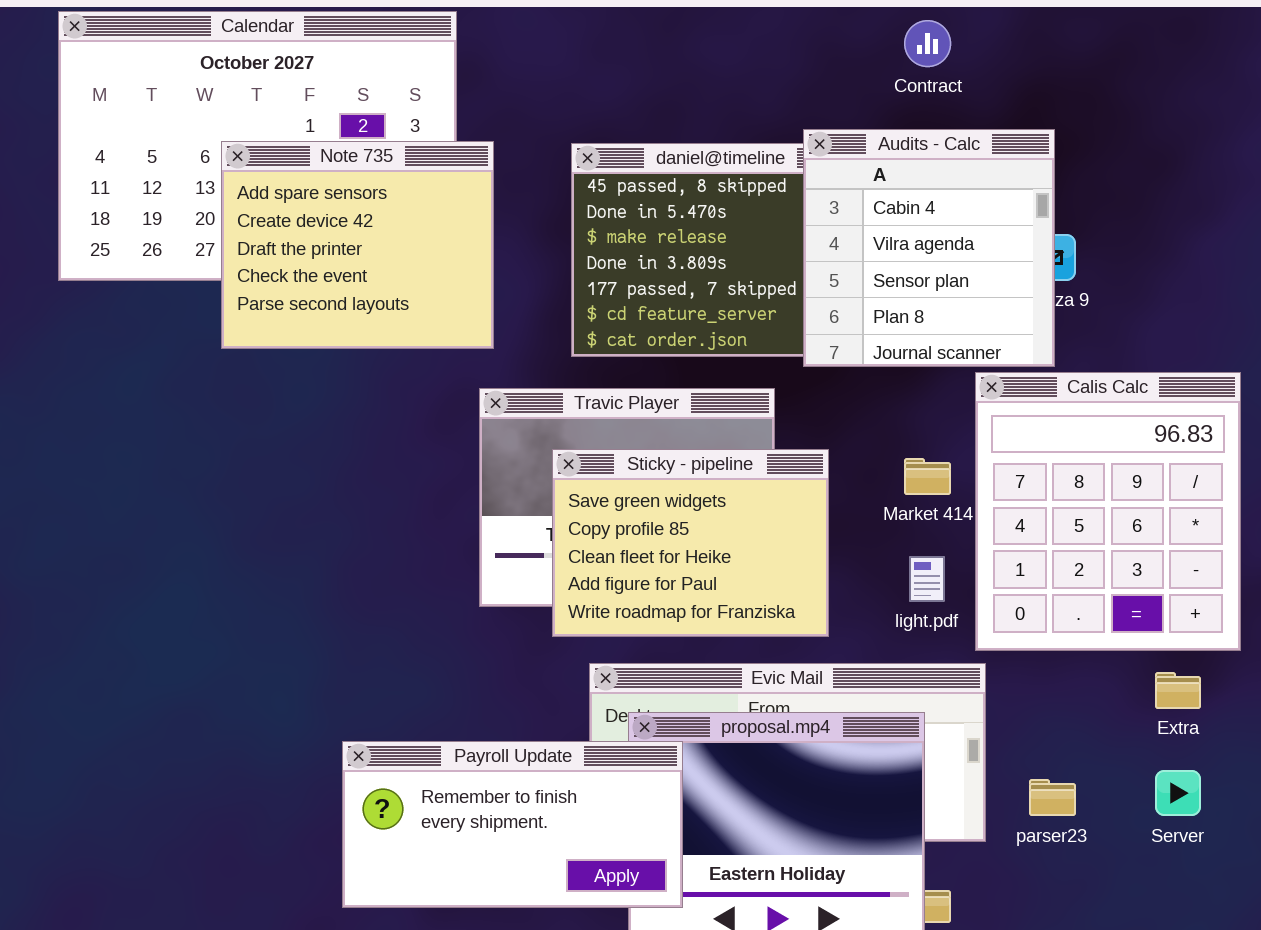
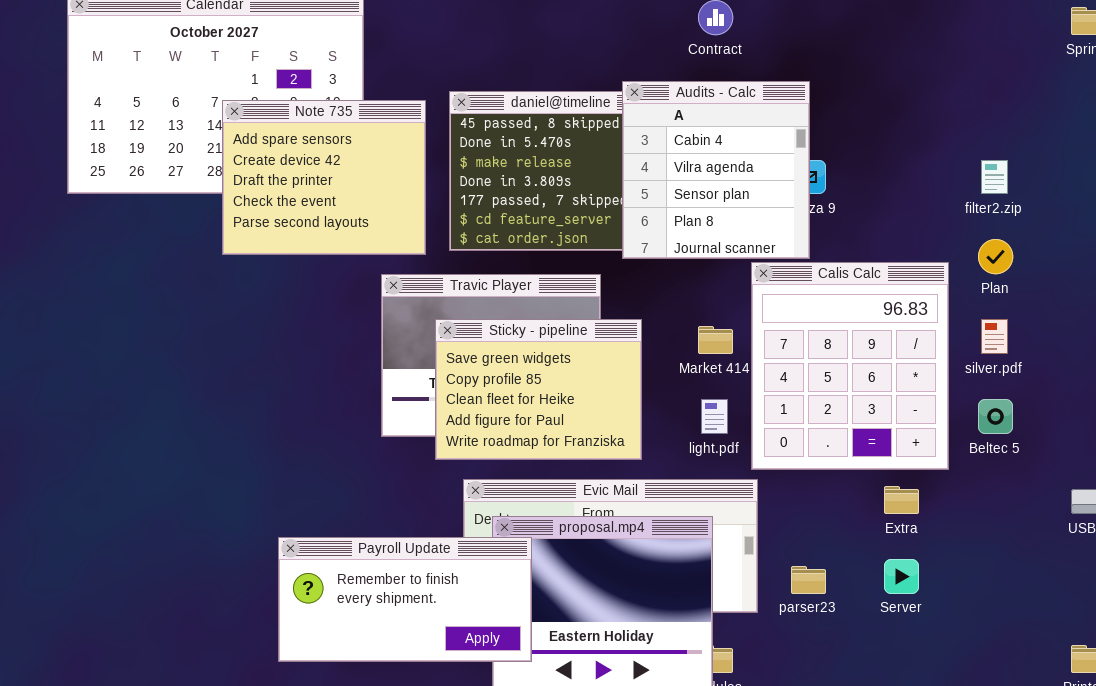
Note 735: [221,141,494,349] -> [222,100,426,255], moved

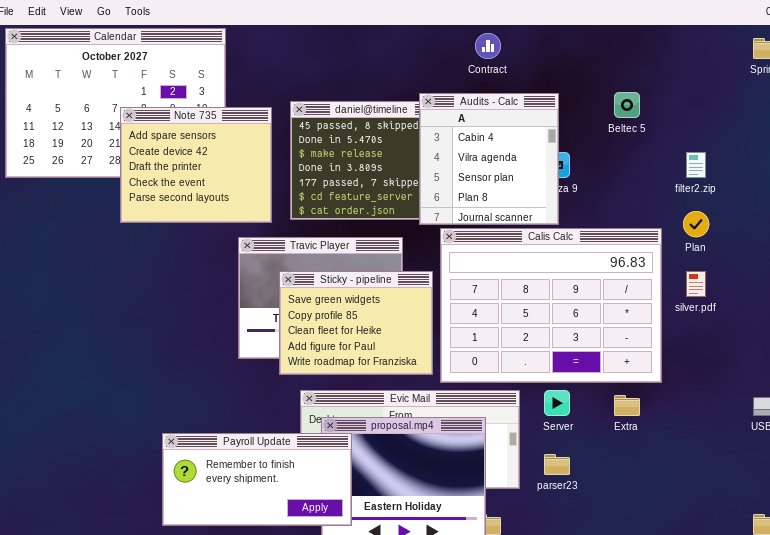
Calis Calc: [751,262,949,470] -> [440,228,662,383], resized
Beltec 5: [978,399,1013,434] -> [614,92,640,118], moved
Server: [884,559,919,594] -> [544,390,570,416], moved

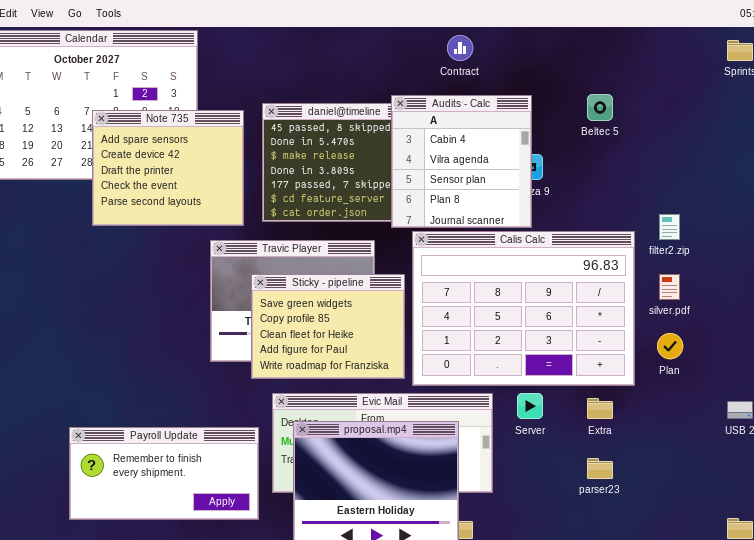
filter2.zip: [686,152,706,178] -> [659,214,680,240], moved
Plan: [683,211,709,237] -> [657,333,683,359], moved
Payroll Update: [162,433,352,526] -> [69,427,259,520], moved
parser23: [544,454,570,475] -> [587,458,613,479], moved

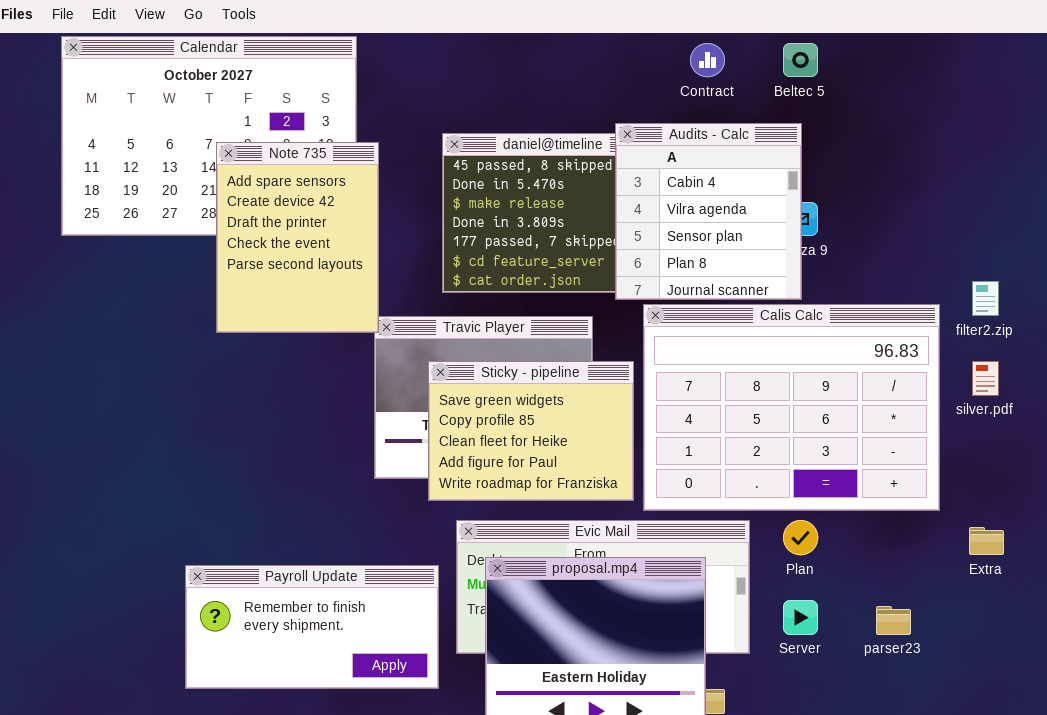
Beltec 5: [587,94,613,121] -> [783,43,818,77], moved
Note 735: [92,110,244,226] -> [216,142,379,333], resized
Plan: [657,333,683,359] -> [783,520,818,555], moved
Server: [517,393,543,419] -> [783,600,818,635], moved
Extra: [587,398,613,419] -> [969,527,1004,555], moved

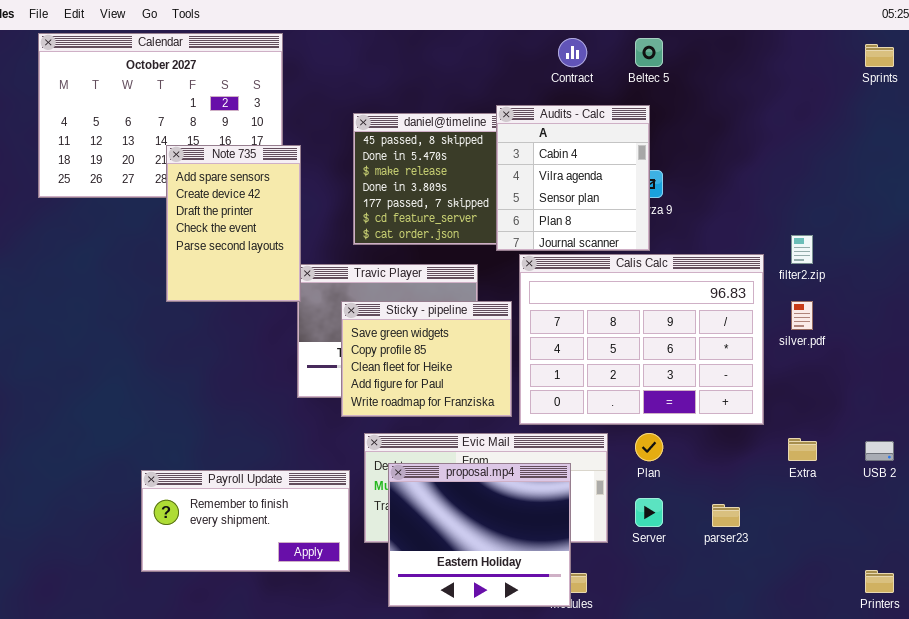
Note 735: [216,142,379,333] -> [166,145,301,302], moved

